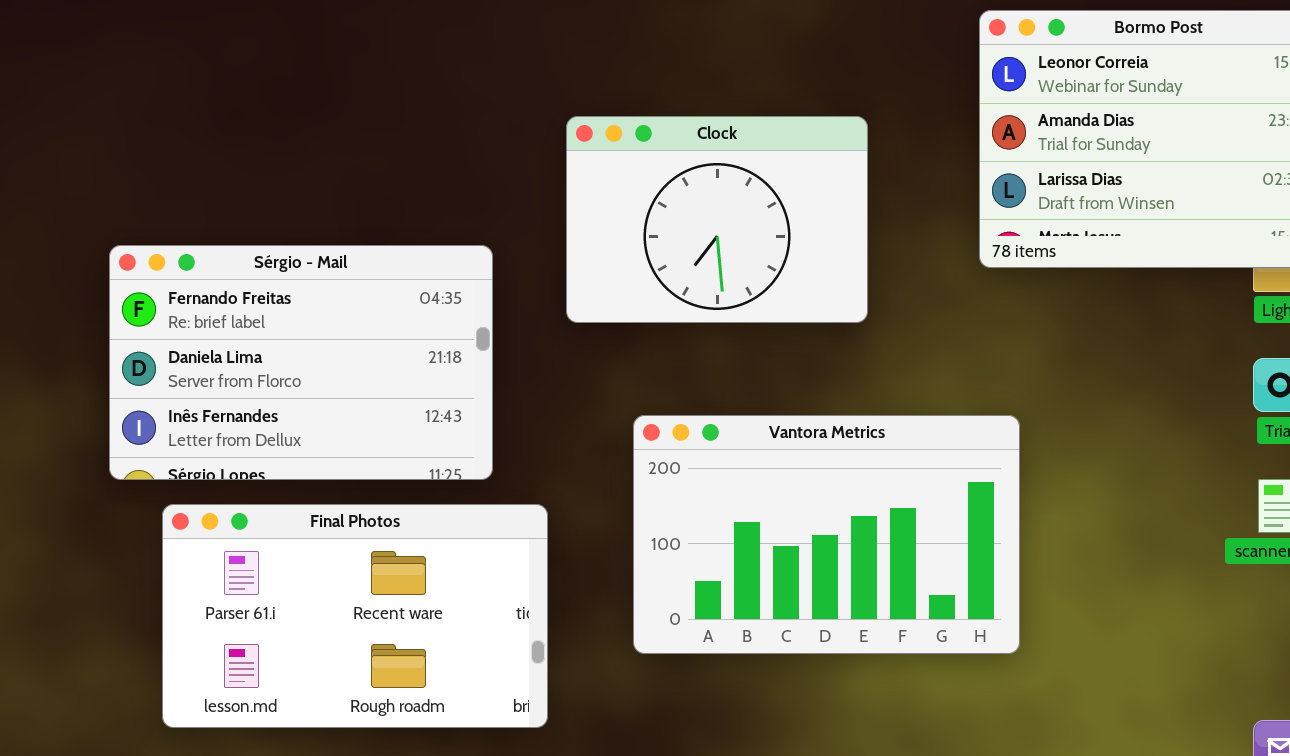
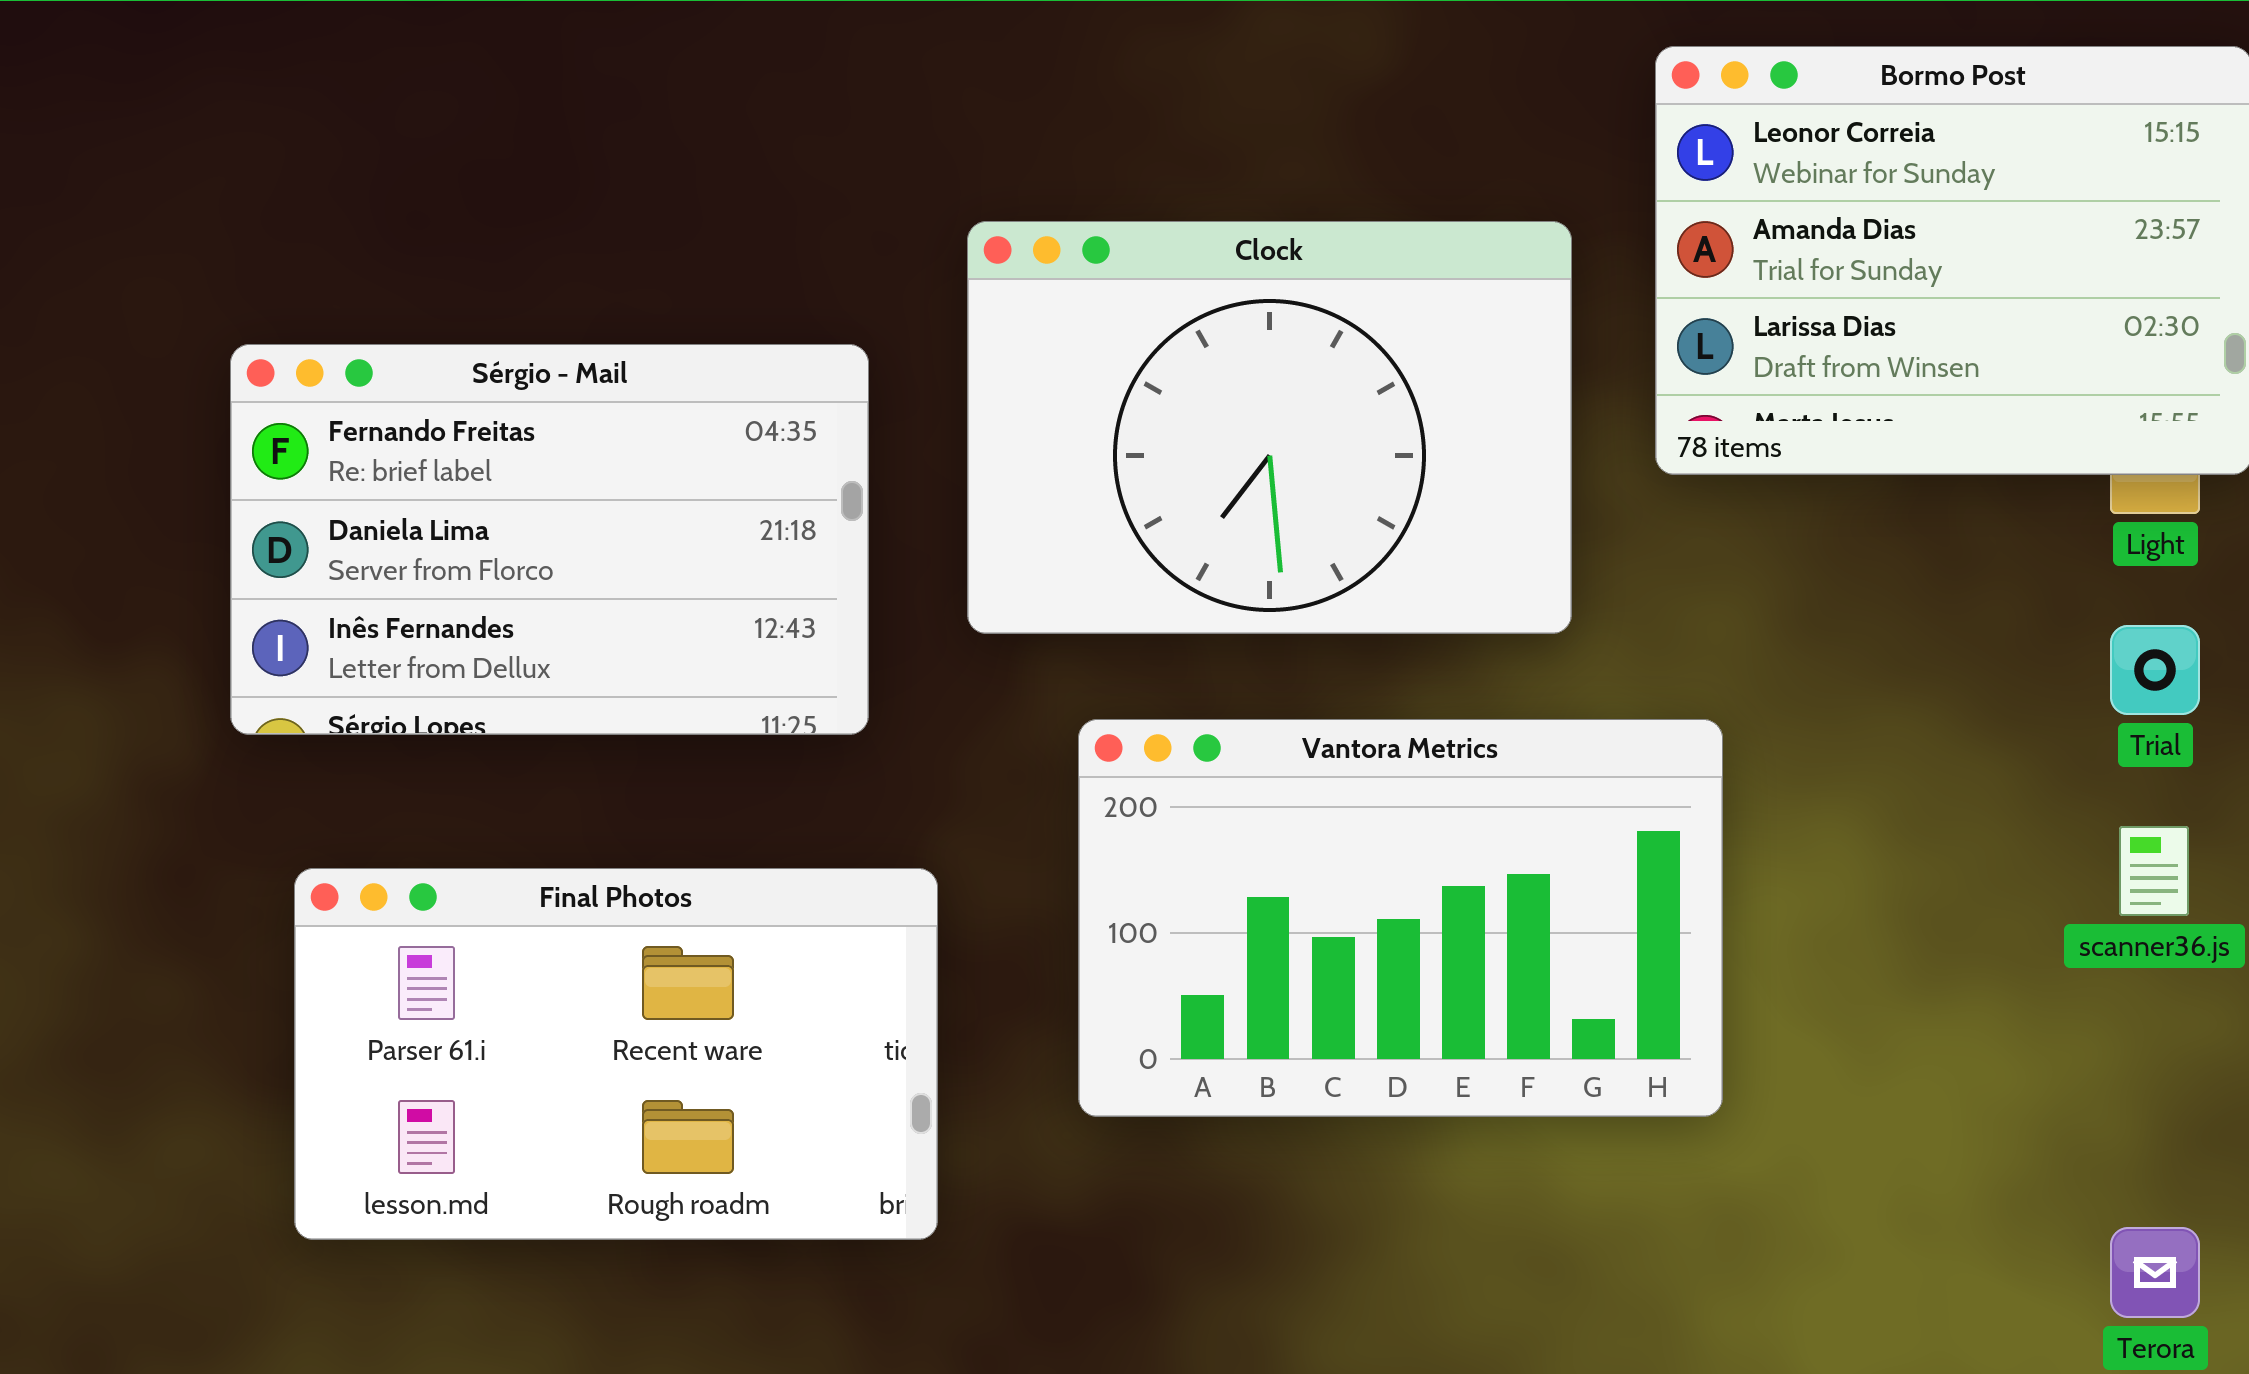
Clock: [566,116,868,323] -> [967,221,1572,634], resized
Sérgio - Mail: [109,245,493,480] -> [230,344,869,735], moved

